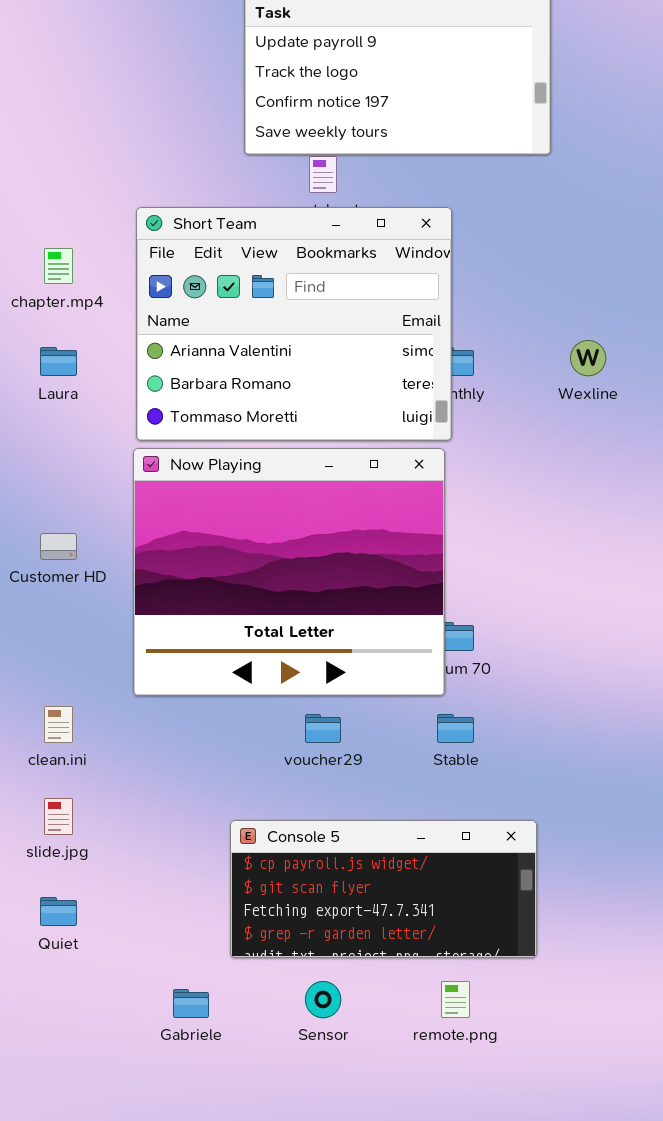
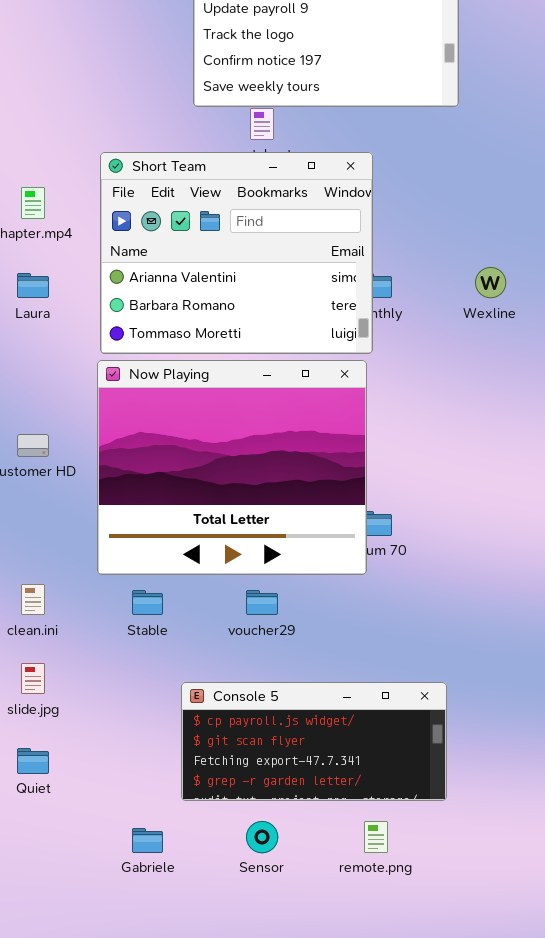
Stable: [437,714,474,743] -> [132,590,163,615], moved

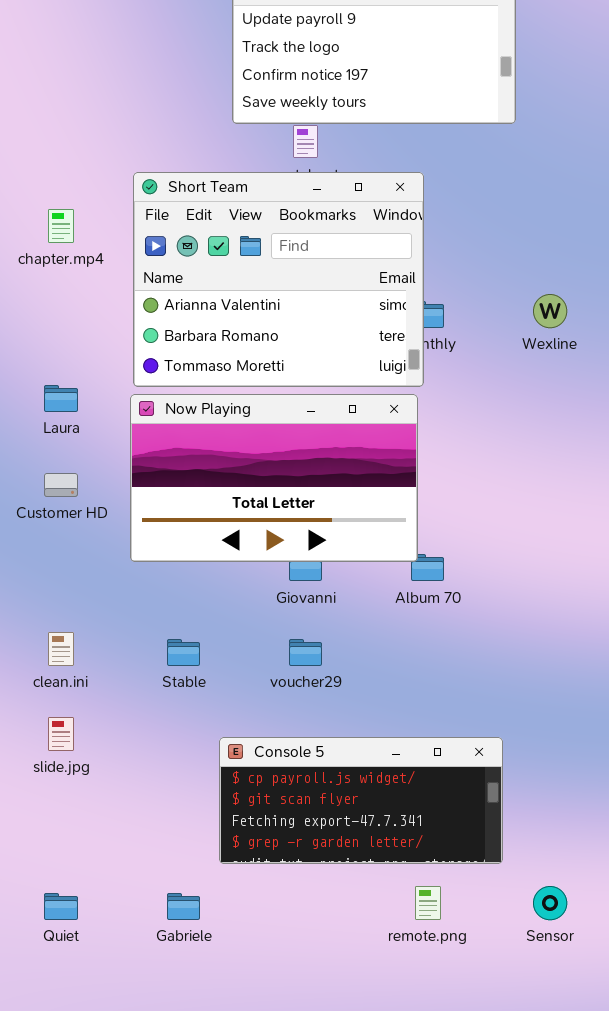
Laura: [17,273,49,298] -> [44,385,78,412], moved
Now Playing: [97,360,367,575] -> [130,394,418,562], resized
Quiet: [17,748,49,774] -> [44,893,78,920], moved
Sensor: [246,821,278,853] -> [533,886,567,920], moved

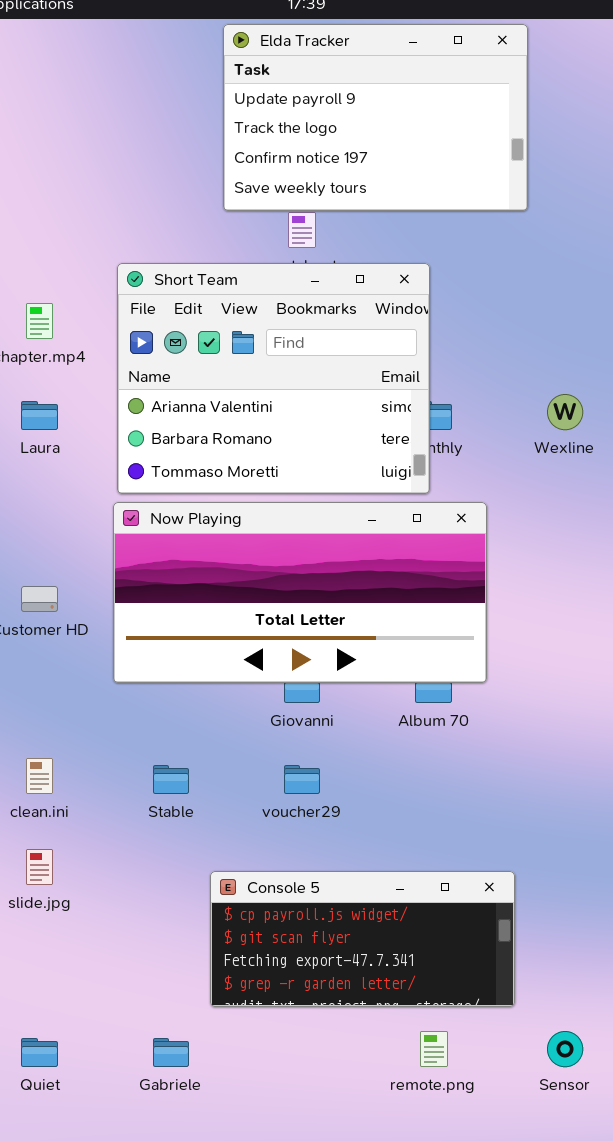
Laura: [44,385,78,412] -> [21,401,58,430], moved
Now Playing: [130,394,418,562] -> [113,502,487,683], resized

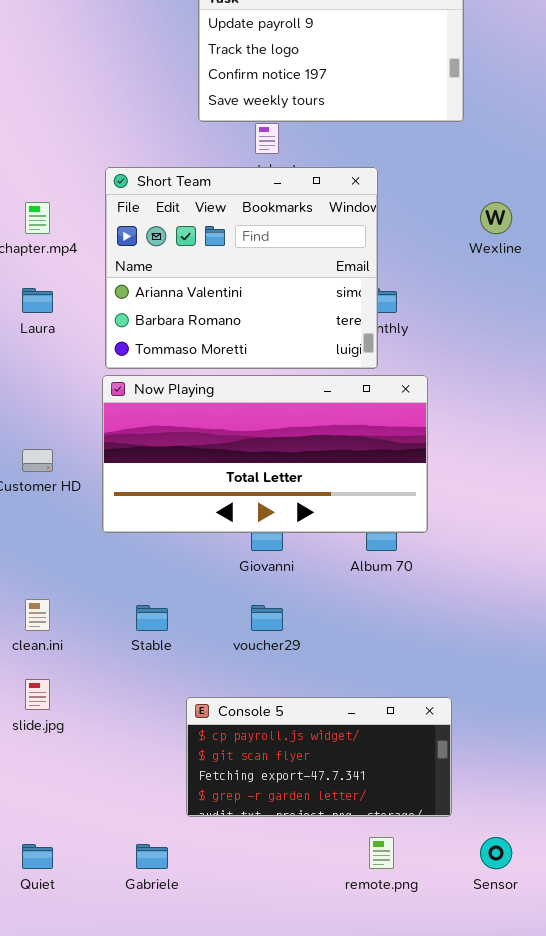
Wexline: [547,394,583,430] -> [480,202,512,234], moved

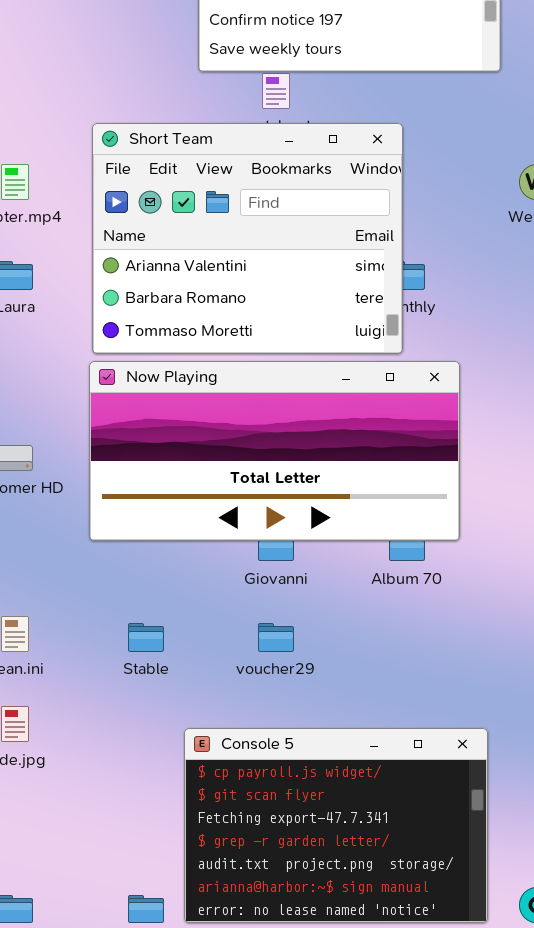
Console 5: [186,697,452,817] -> [184,728,488,923], resized

